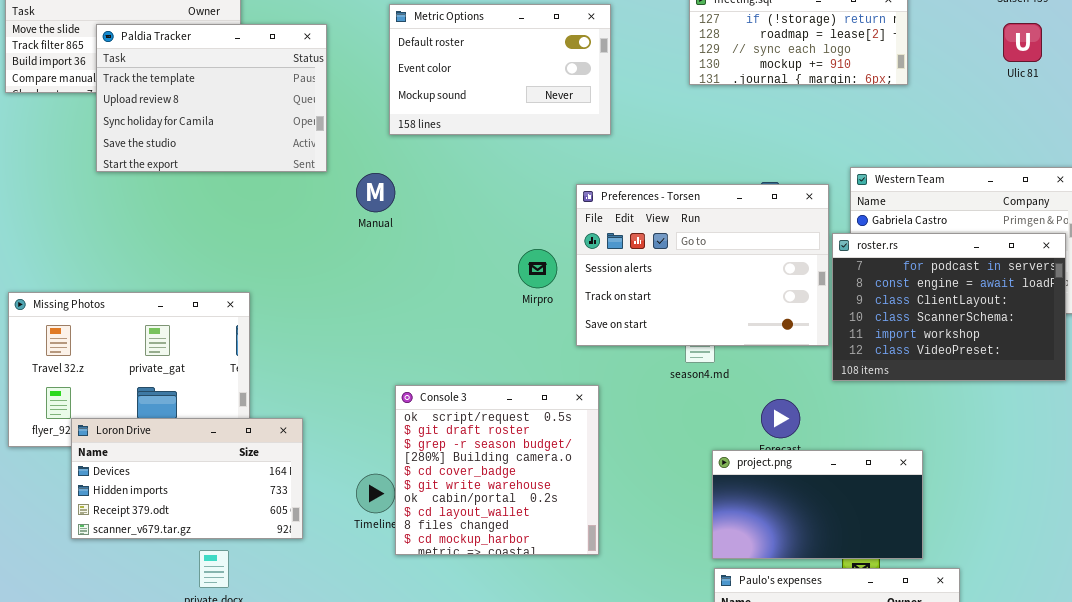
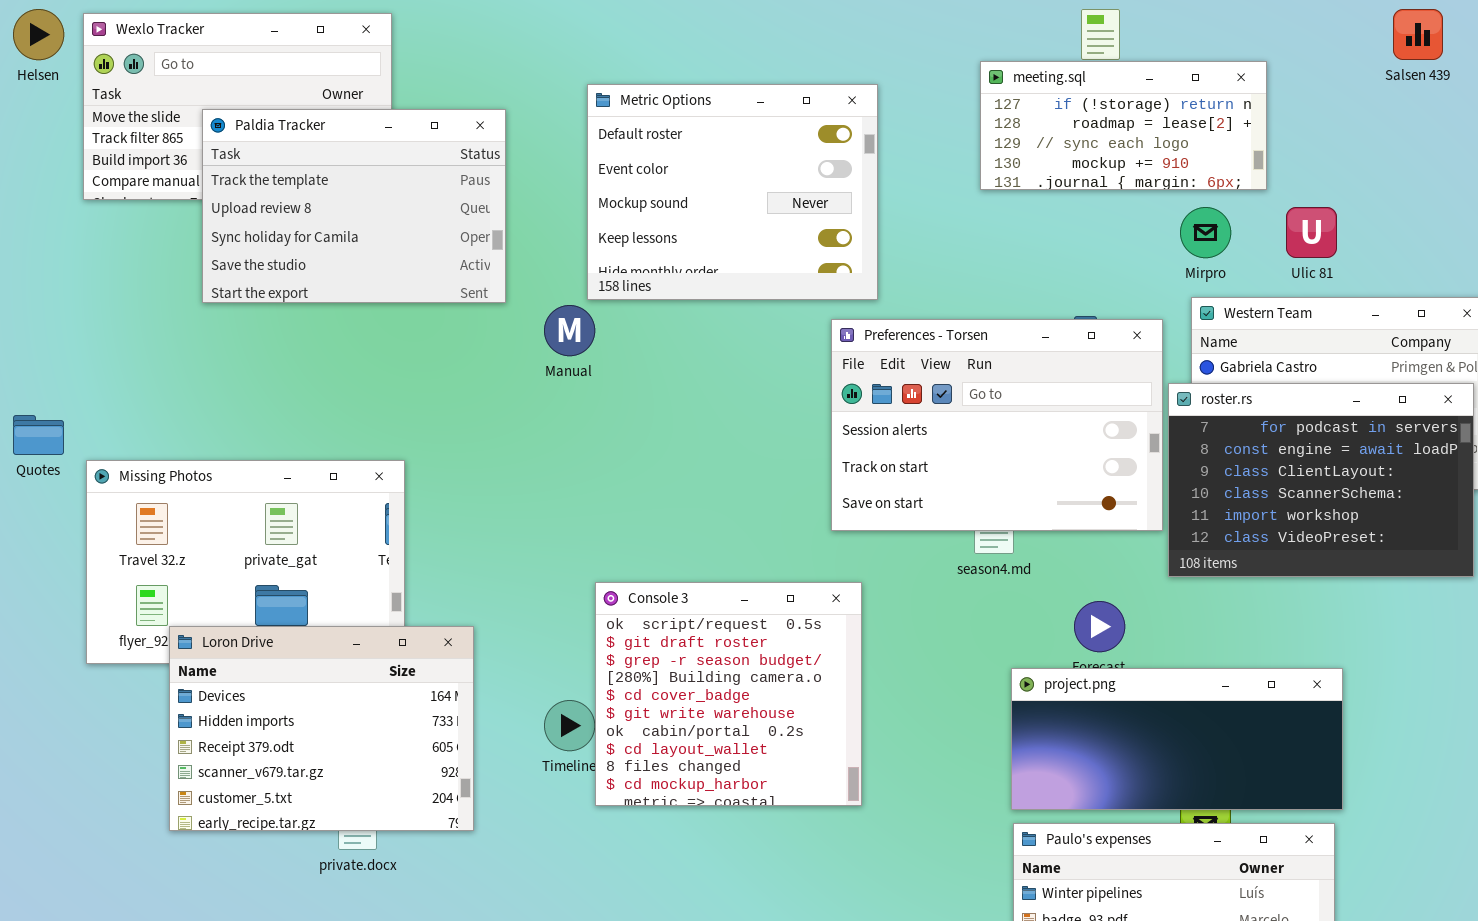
Metric Options: [389,4,611,135] -> [587,84,878,300], resized
Ulic 81: [1003,23,1042,62] -> [1286,207,1337,258], moved
Mirpro: [518,249,557,288] -> [1180,207,1231,258], moved
Loron Drive: [71,418,303,539] -> [169,626,474,831], resized
project.png: [712,450,923,559] -> [1011,668,1343,810], resized

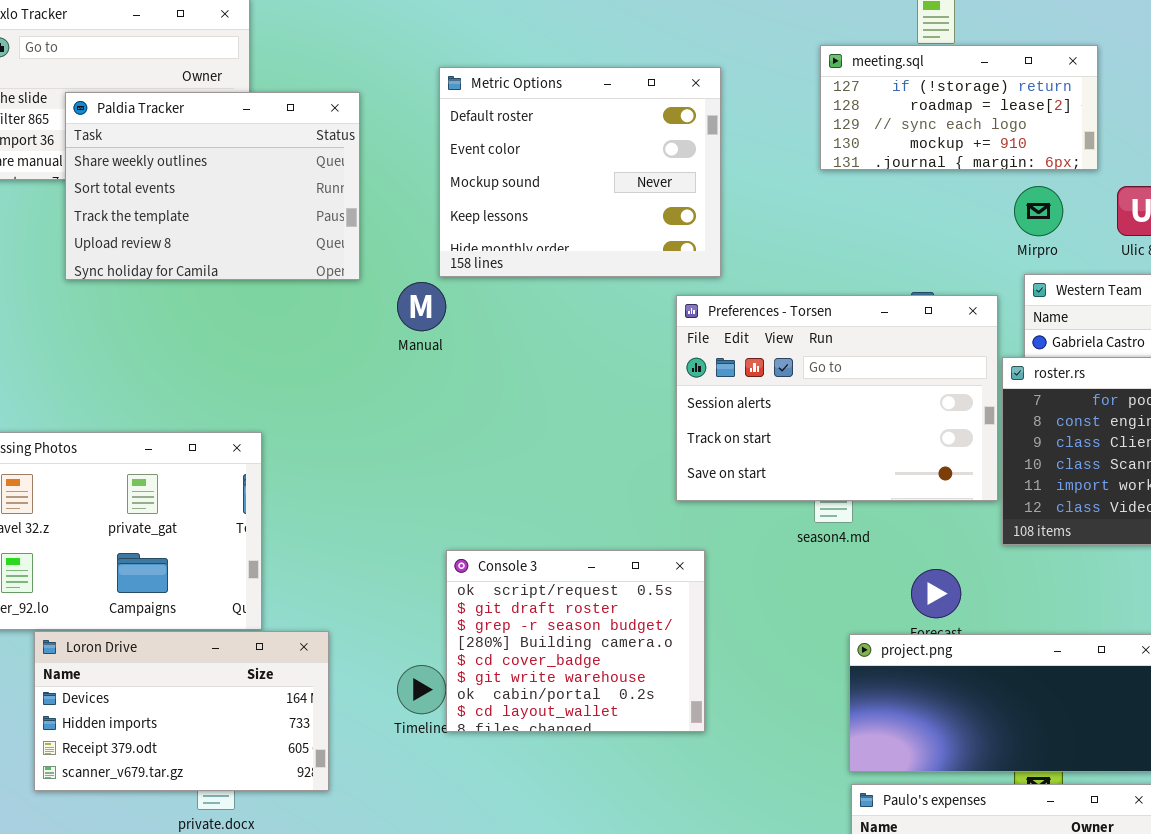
Paldia Tracker: [202,109,506,303] -> [65,92,360,280], scrolled up 2 rows
Console 3: [595,582,862,806] -> [446,550,705,732], resized
Loron Drive: [169,626,474,831] -> [34,631,329,791], resized

